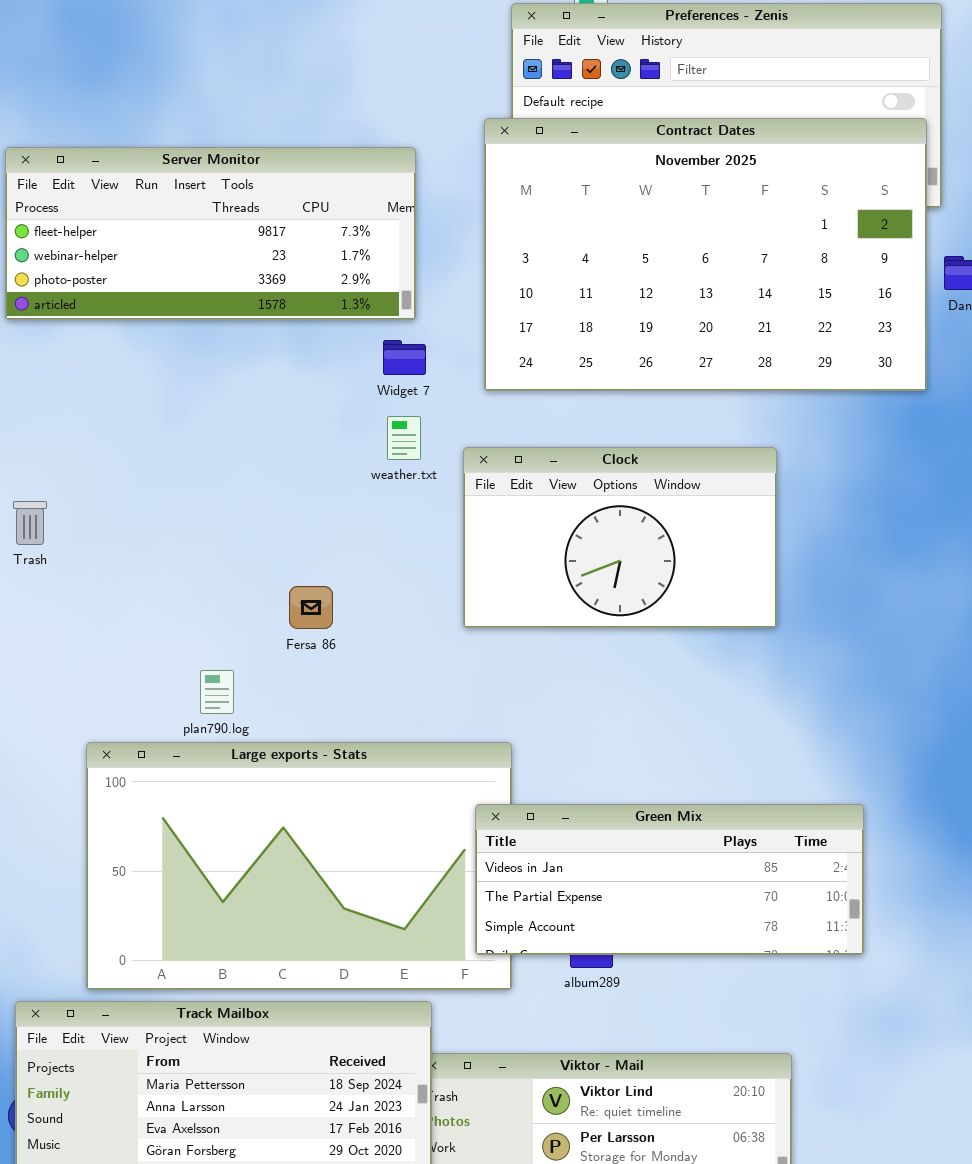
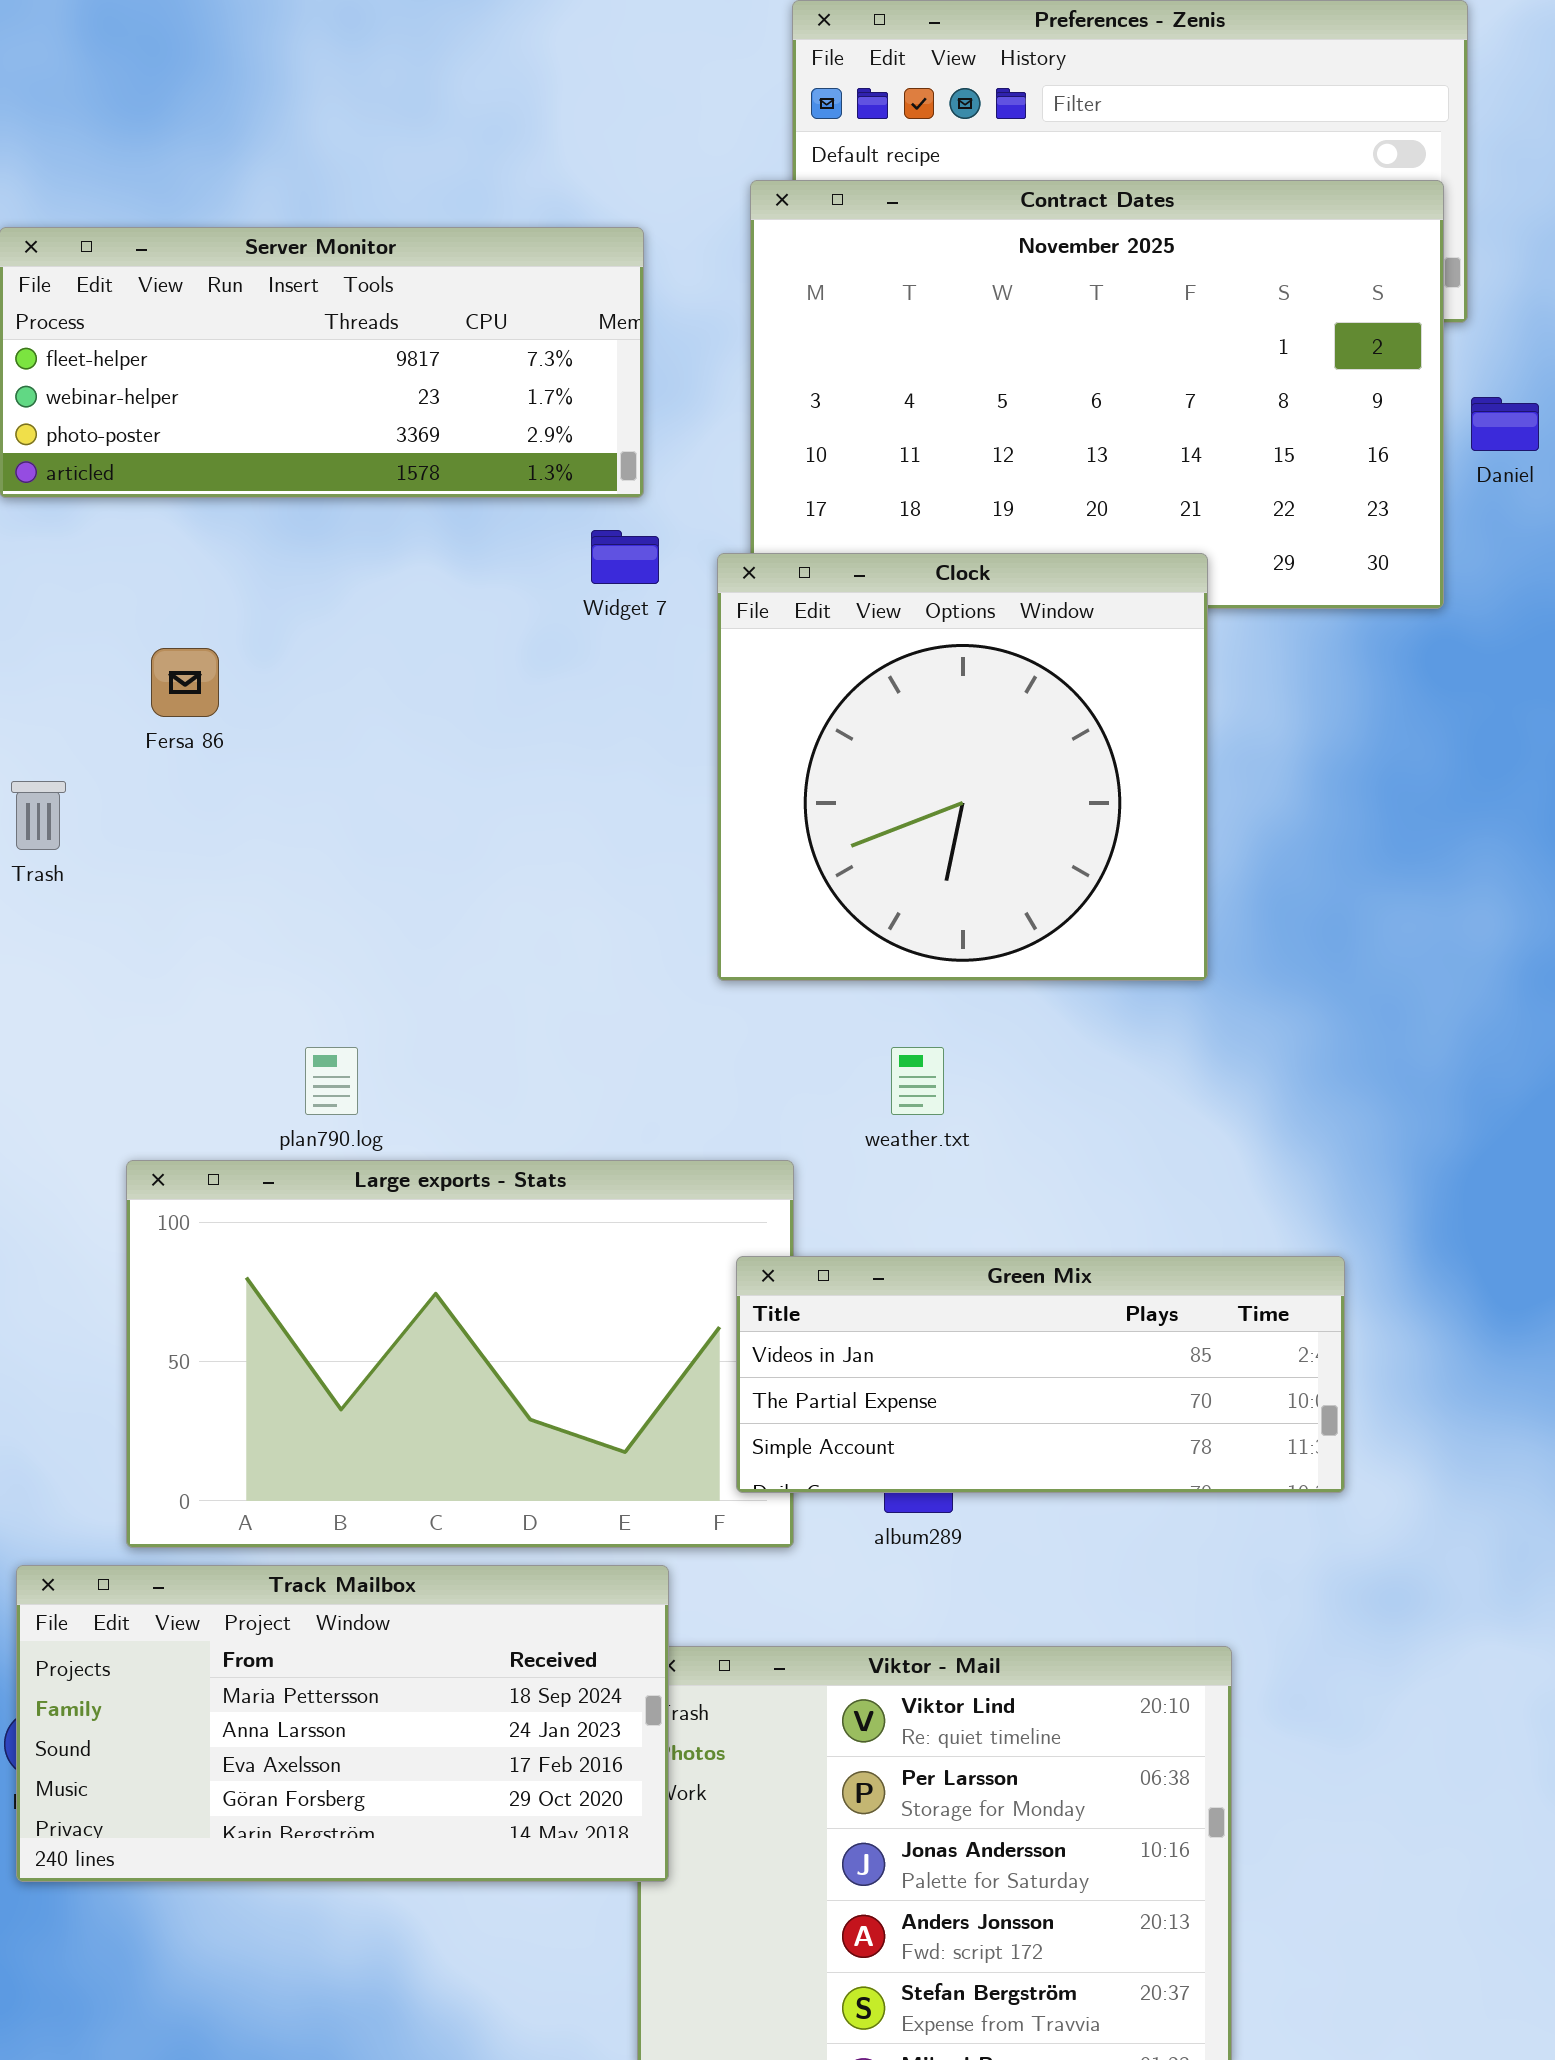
weather.txt: [387,416,421,460] -> [891,1047,944,1115], moved
Clock: [463,447,777,628] -> [717,553,1208,981], resized
Fersa 86: [289,586,333,629] -> [151,648,219,717], moved

